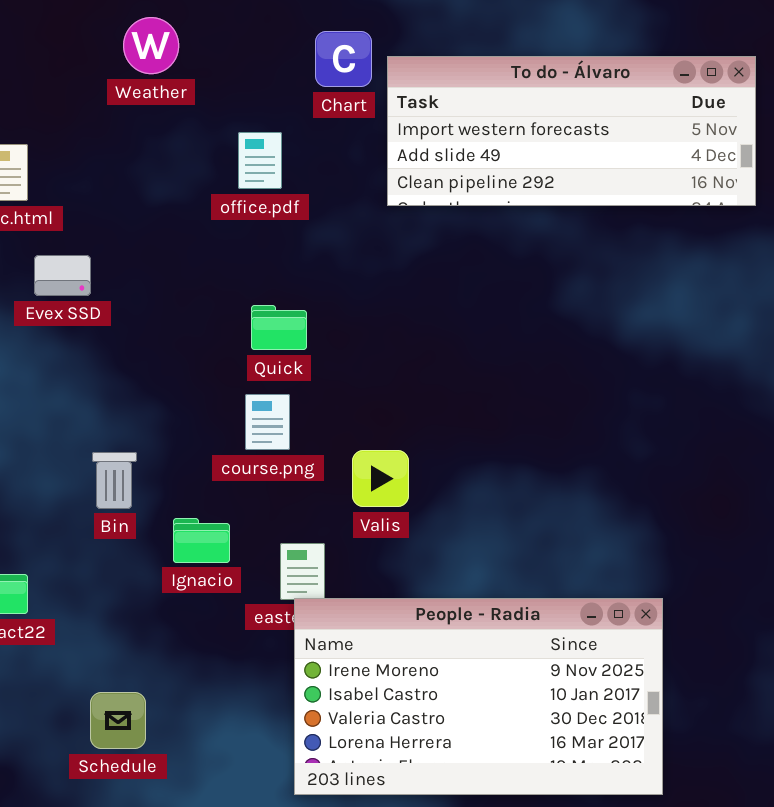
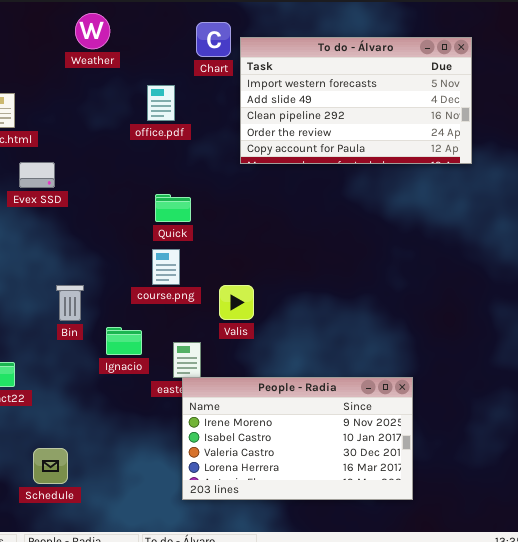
To do - Álvaro: [387,56,756,206] -> [240,37,472,164], resized
Schedule: [90,692,146,749] -> [33,448,68,484], moved

